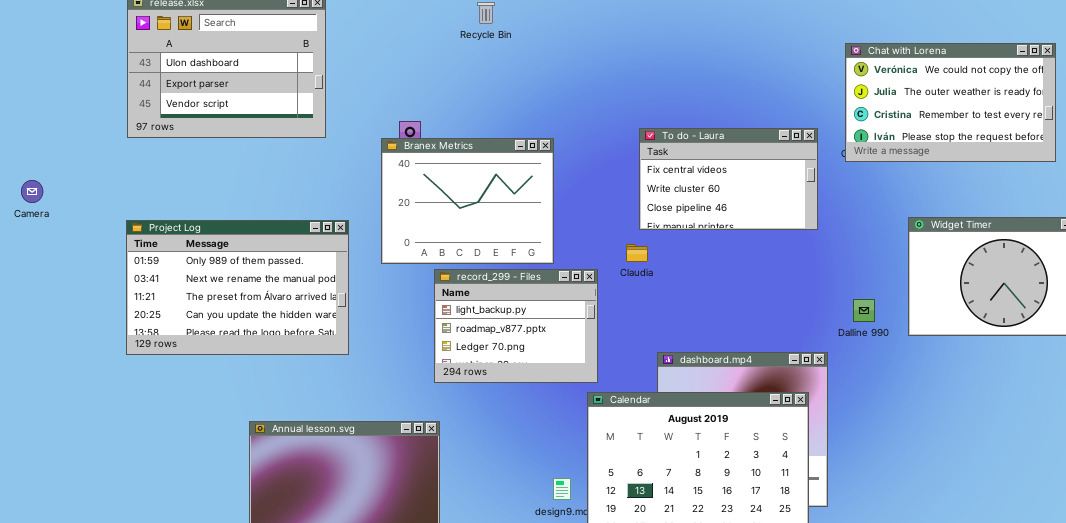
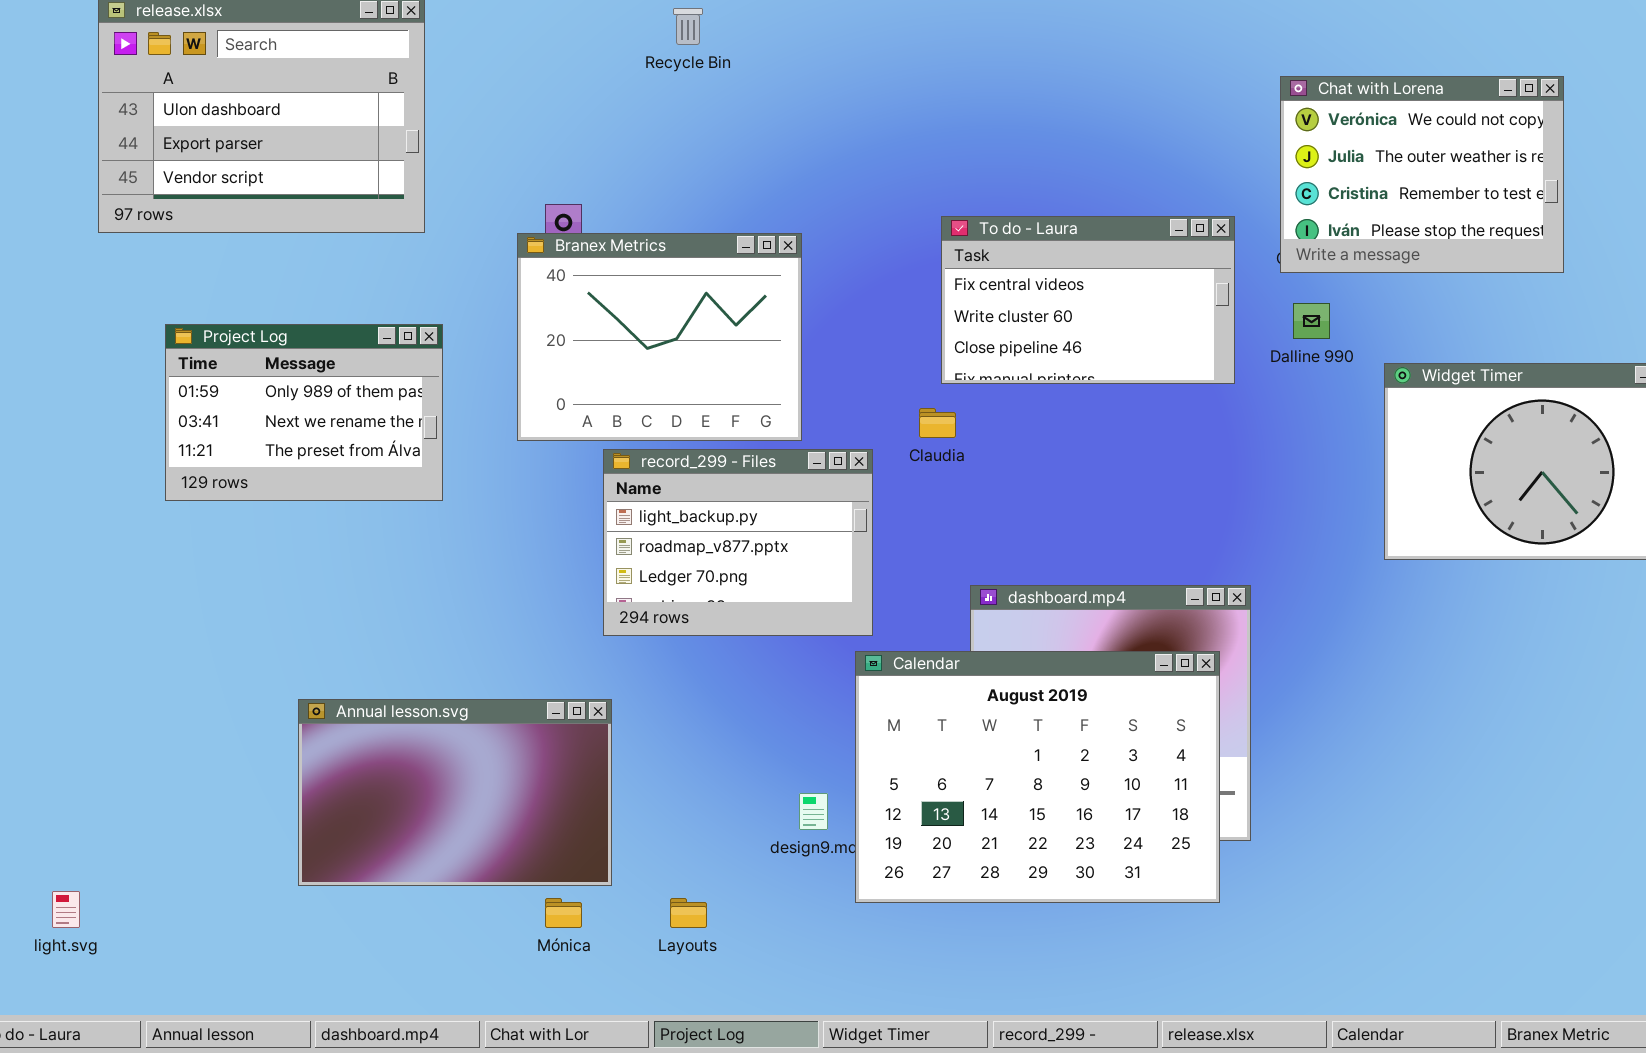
Chat with Lorena: [845,43,1056,162] -> [1280,76,1564,273], resized
Project Log: [126,220,349,355] -> [165,324,443,501], moved, resized
Dalline 990: [853,299,875,322] -> [1293,303,1330,339], moved

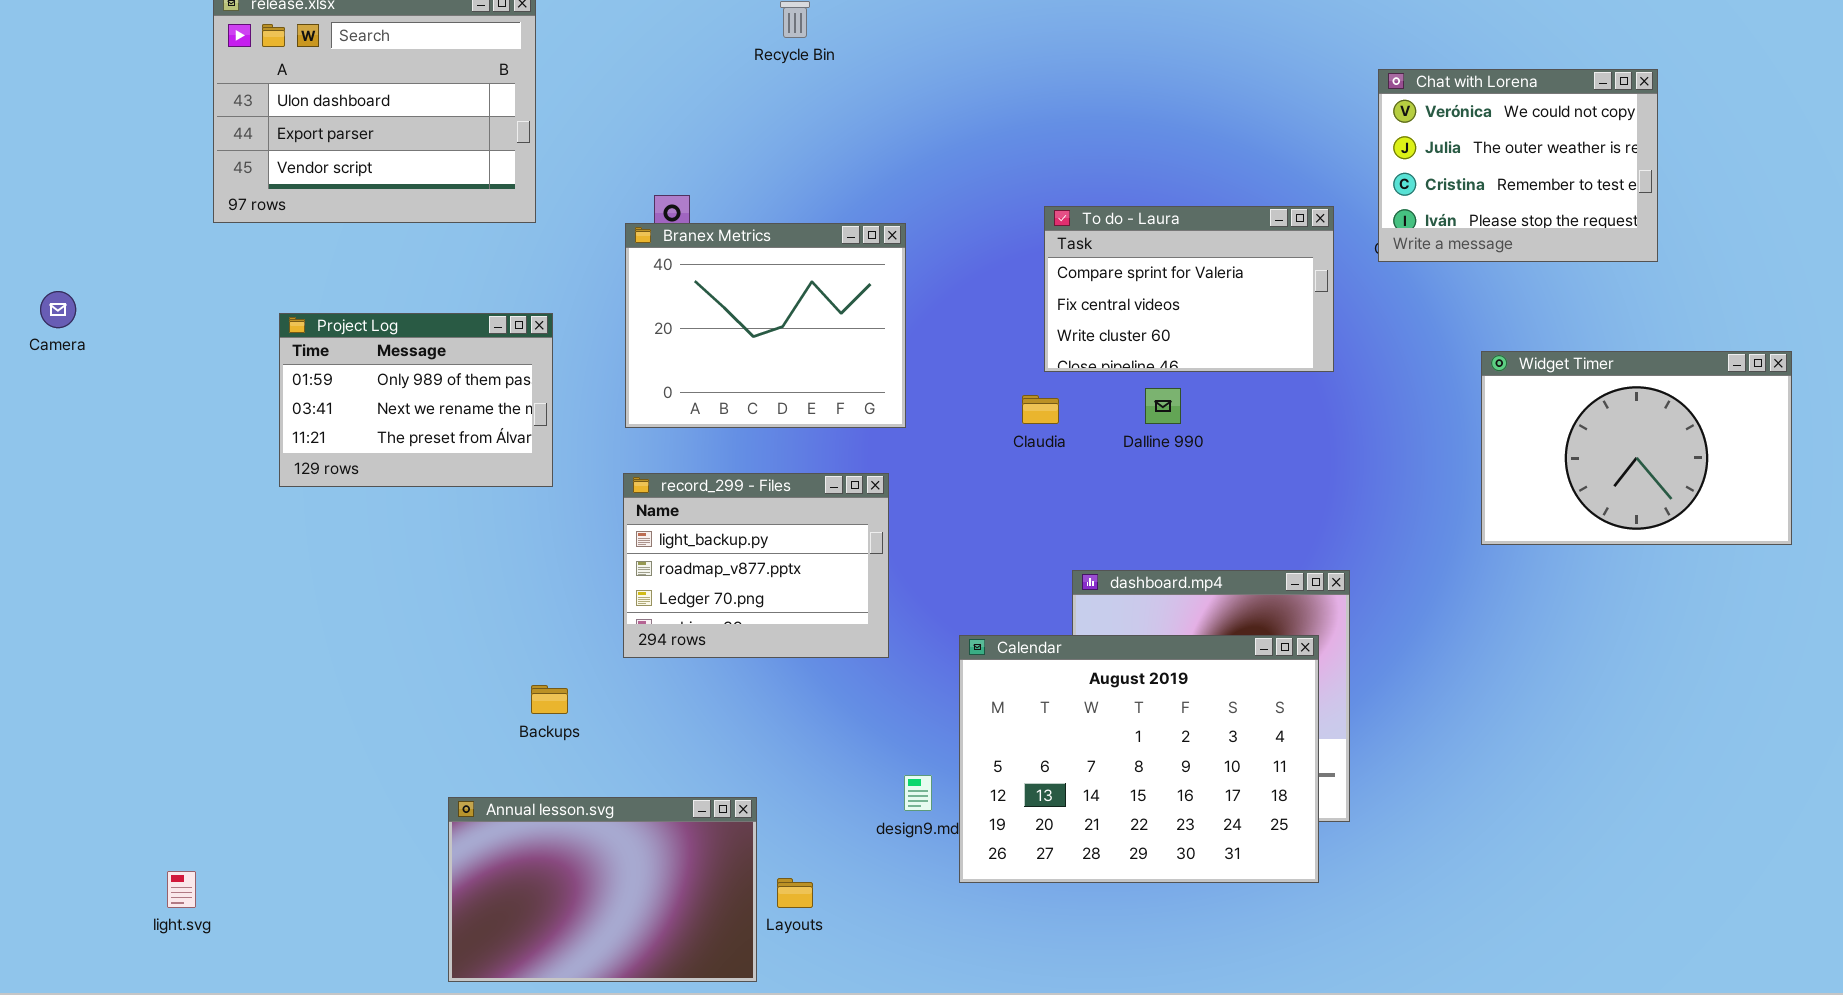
To do - Laura: [941,216,1235,384] -> [1044,206,1334,372], scrolled up 1 row
Dalline 990: [1293,303,1330,339] -> [1145,388,1181,424], moved
record_299 - Files: [603,449,873,636] -> [623,473,889,658], moved
Annual lesson.svg: [298,699,612,886] -> [448,797,757,982], moved

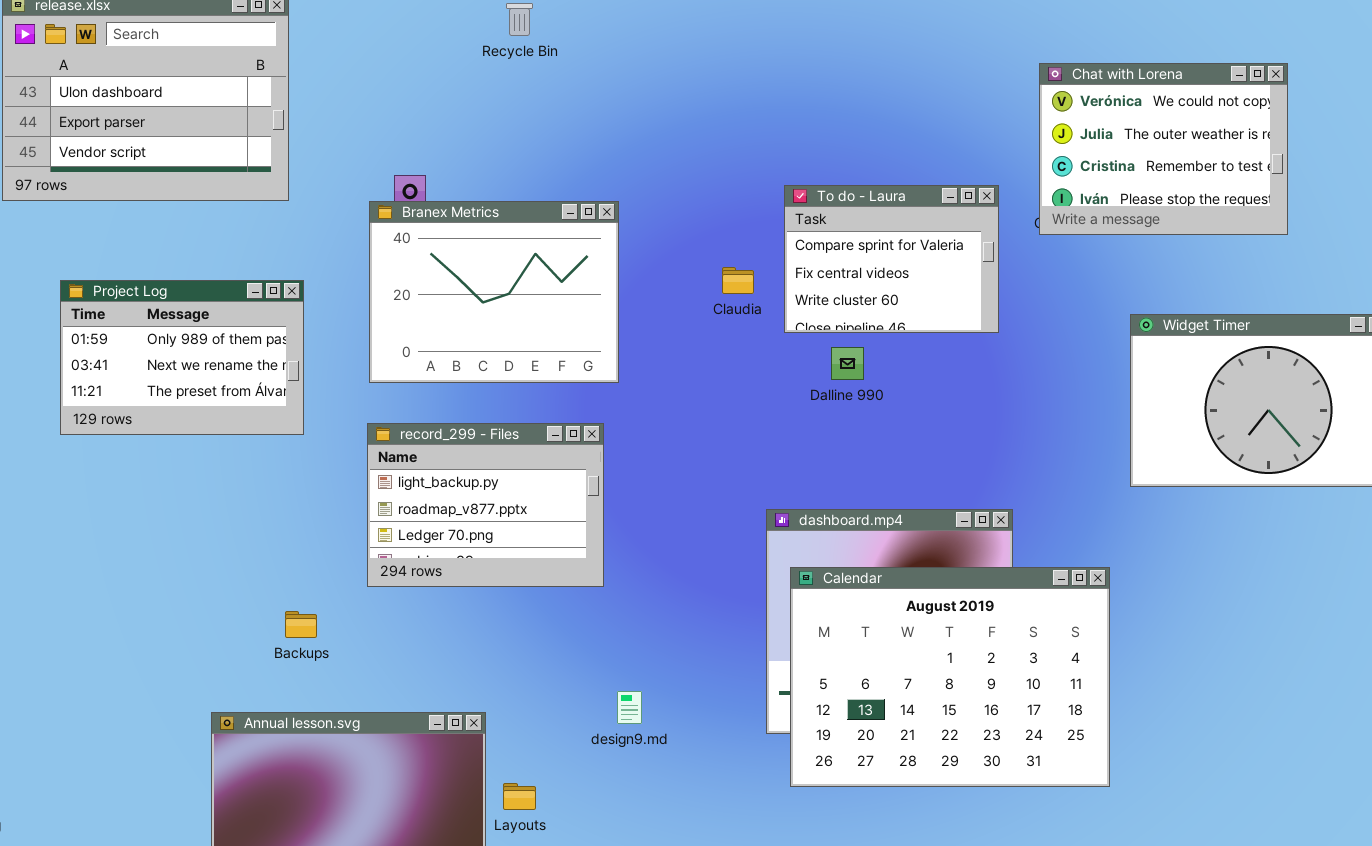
To do - Laura: [1044,206,1334,372] -> [784,185,999,333], resized
Claudia: [1022,395,1059,424] -> [722,267,754,294], moved
Calendar: [959,635,1319,883] -> [790,567,1110,787], moved

